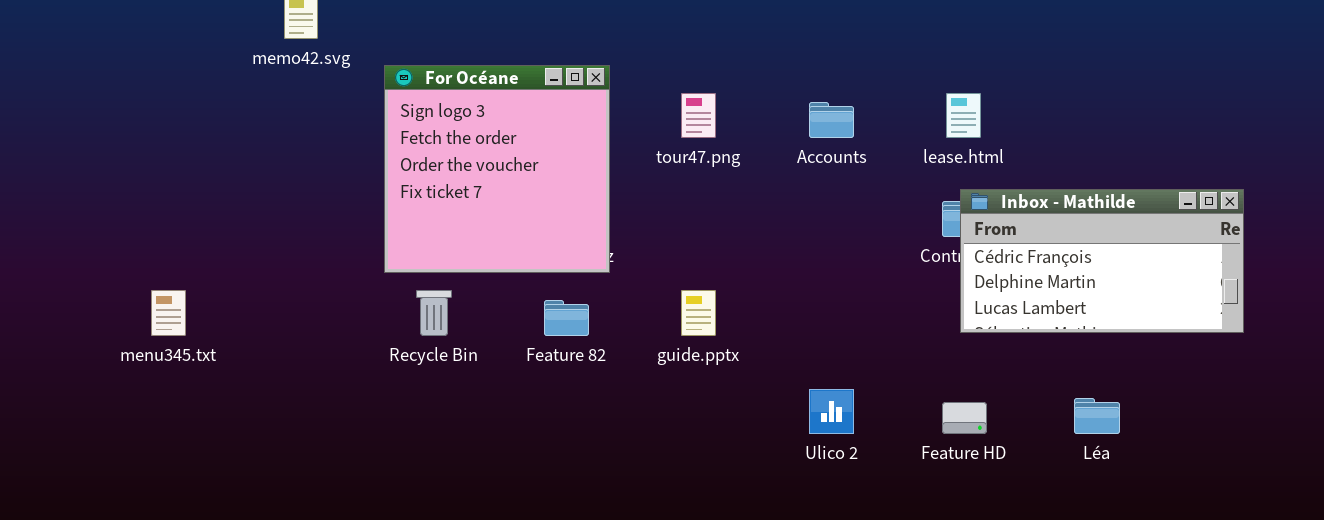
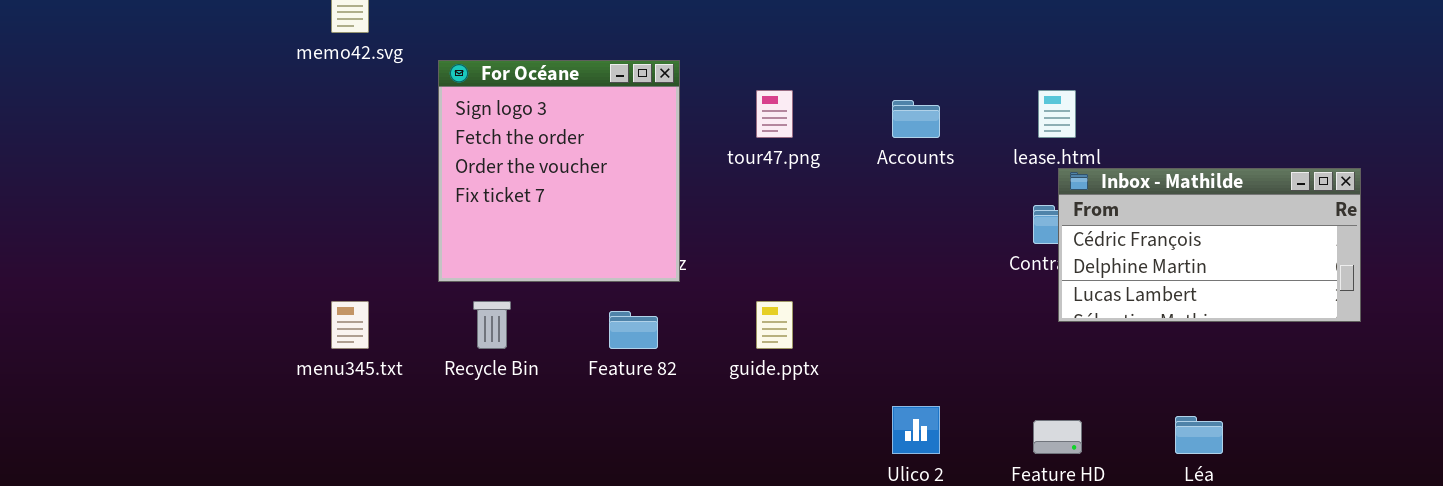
Inbox - Mathilde: [960,189,1244,333] -> [1058,168,1361,322], moved
menu345.txt: [151,290,186,336] -> [331,301,369,349], moved

